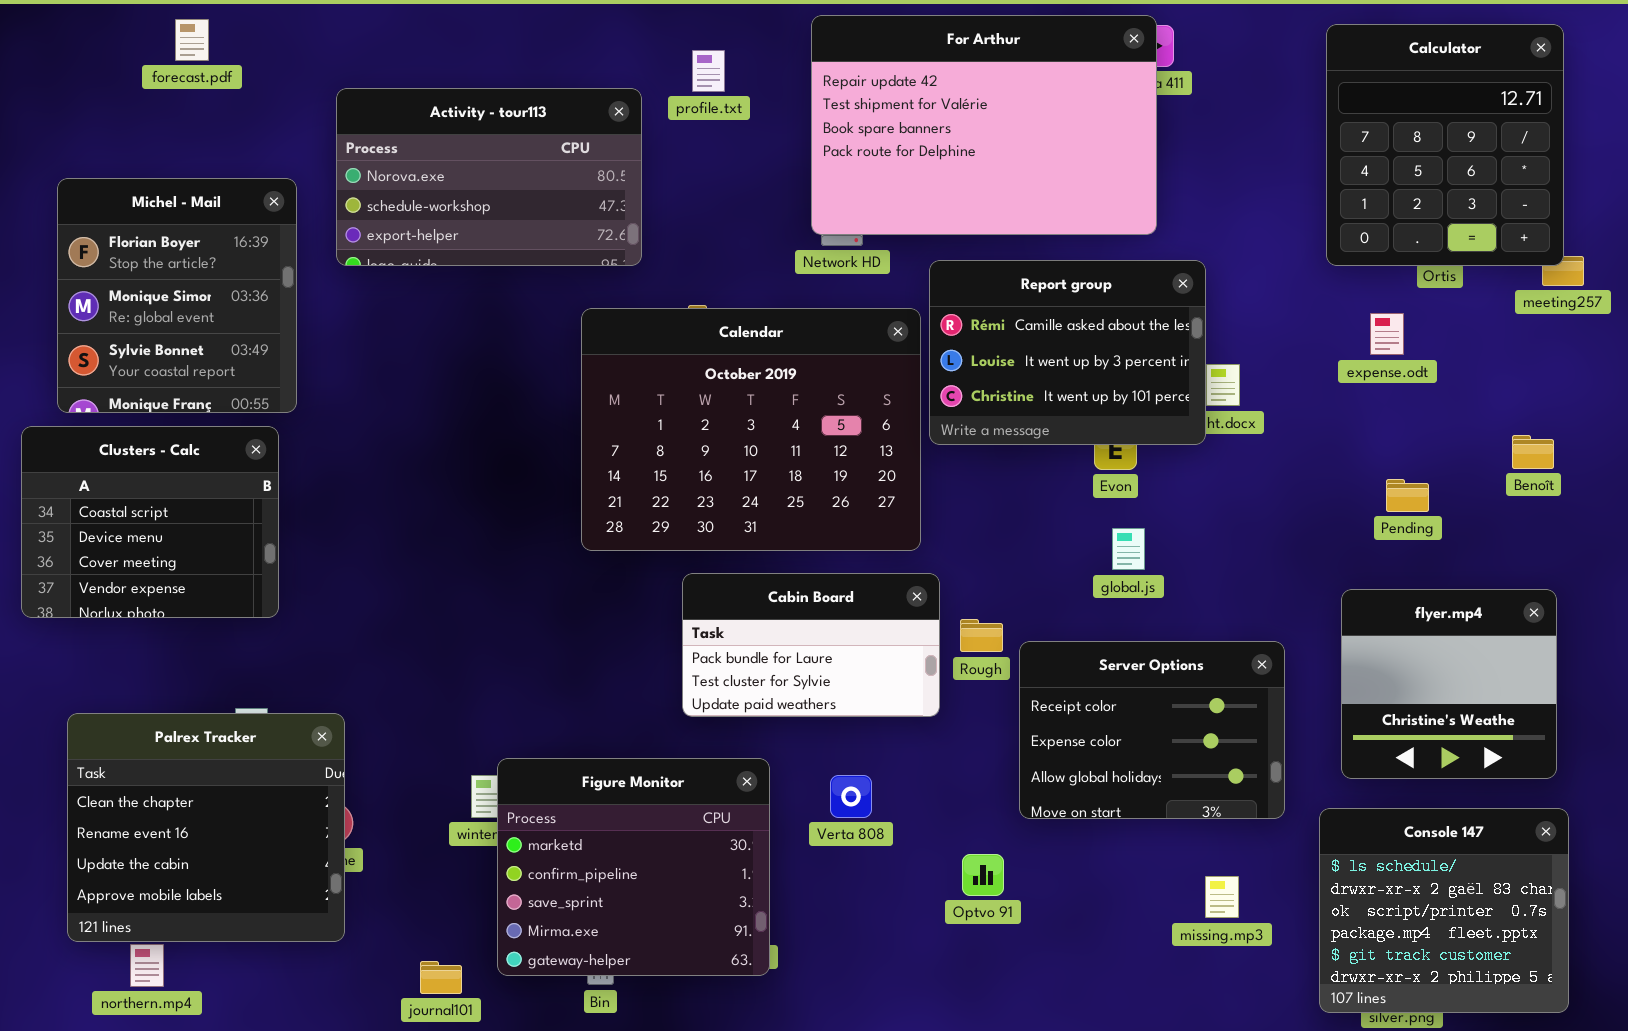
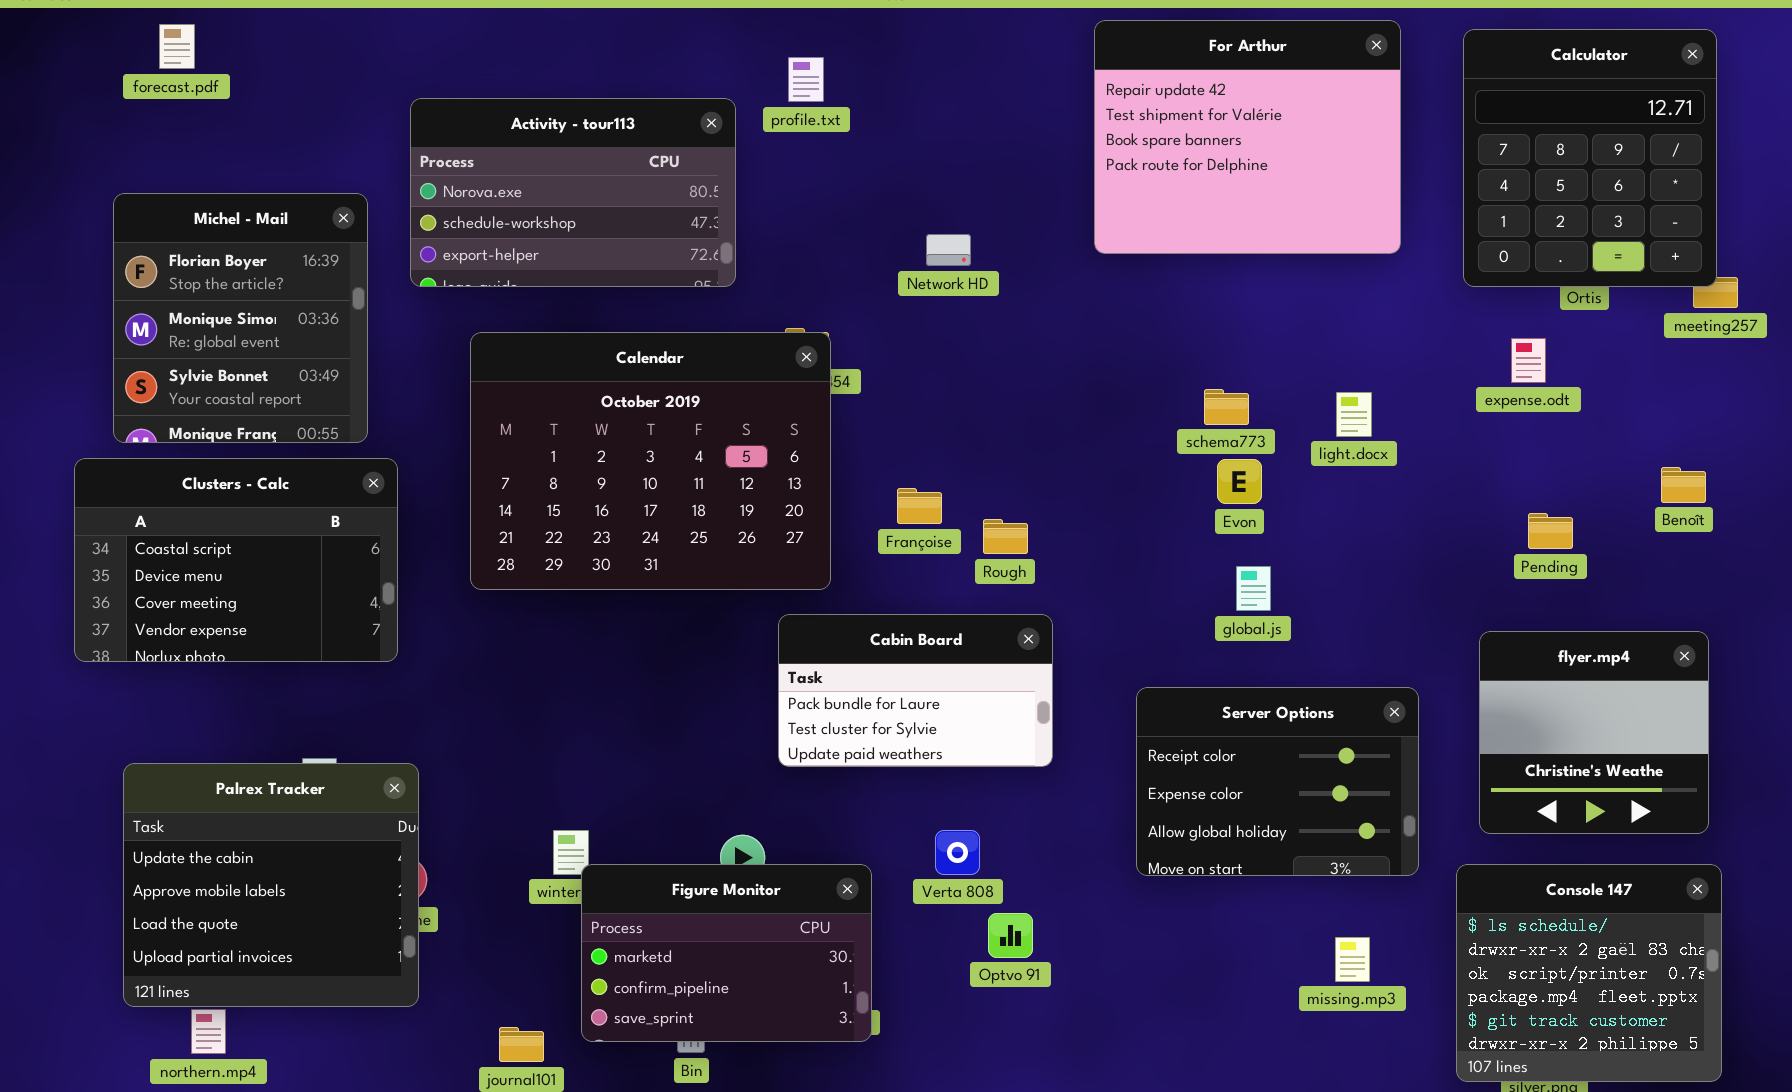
For Arthur: [811,15,1157,235] -> [1094,20,1401,254], moved, resized
forecast.pdf: [175,19,209,61] -> [159,24,195,69], moved
Report group: [929,260,1206,445] -> none, closed
Calendar: [581,308,921,551] -> [470,332,831,590], moved
Clusters - Calc: [21,426,279,618] -> [74,458,398,662], resized
Rough: [960,619,1003,652] -> [983,519,1028,554], moved
Palrex Tracker: [67,713,345,942] -> [123,763,419,1007], scrolled down 2 rows
Figure Monitor: [497,758,770,976] -> [581,864,872,1042], resized
Optvo 91: [962,854,1004,896] -> [988,913,1033,958], moved

